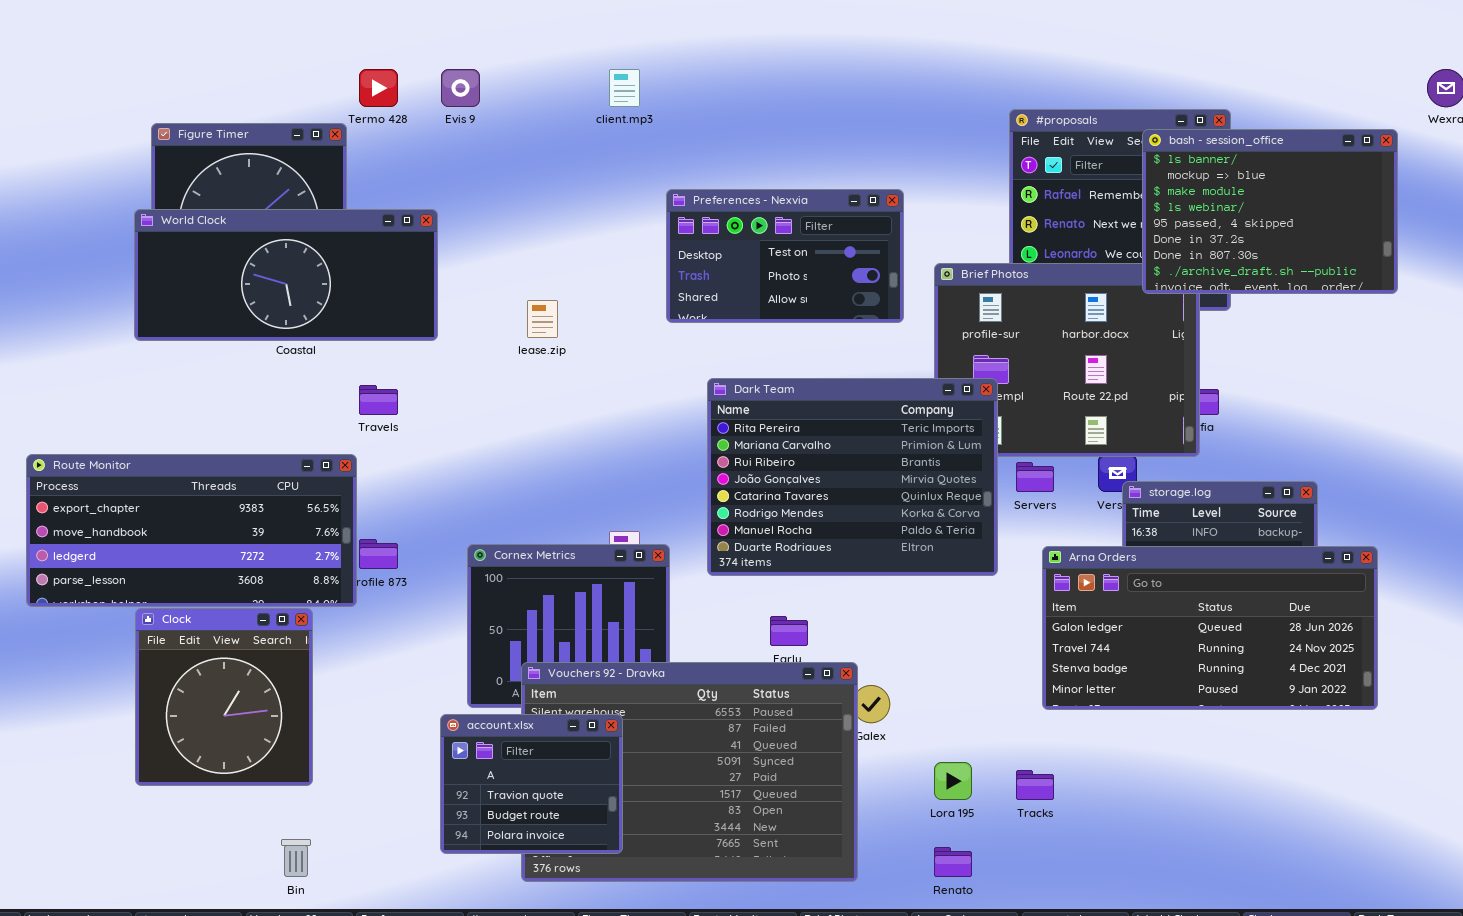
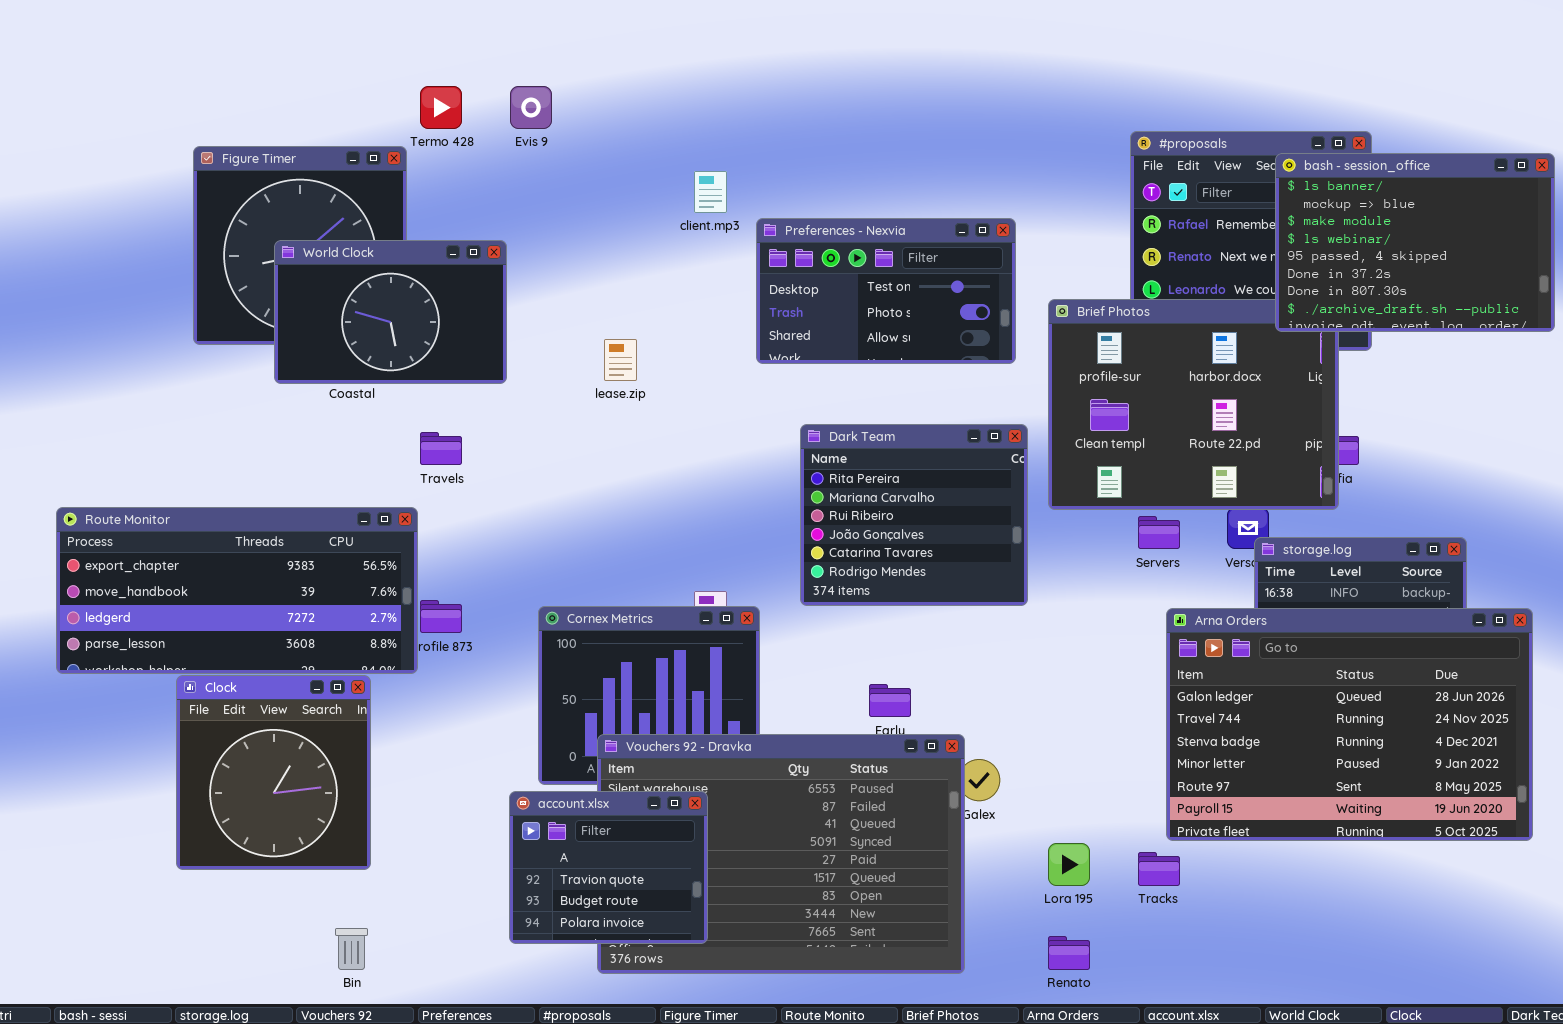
client.mp3: [609,69,640,107] -> [694,171,727,213], moved
World Clock: [134,209,438,341] -> [274,240,507,384], resized
Dark Team: [707,378,998,576] -> [800,424,1028,606], resized
Arna Orders: [1042,546,1378,710] -> [1166,608,1533,841], resized

